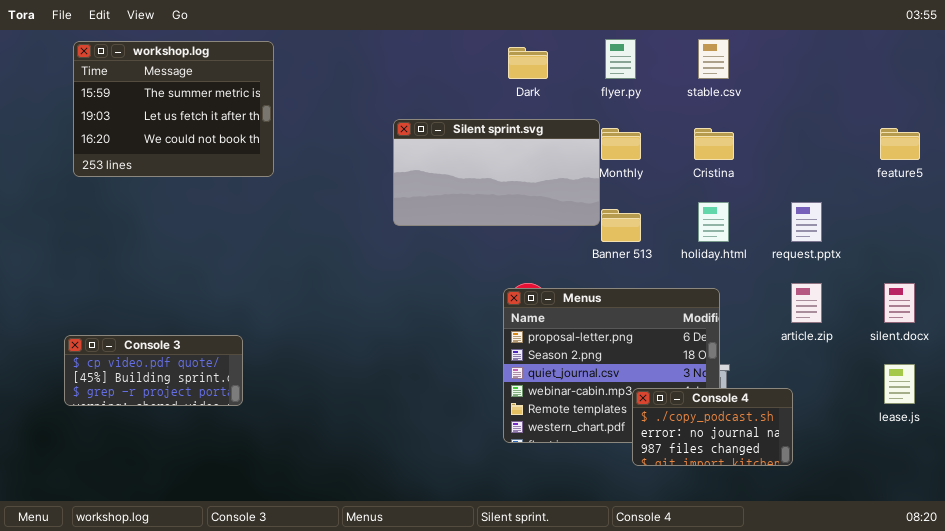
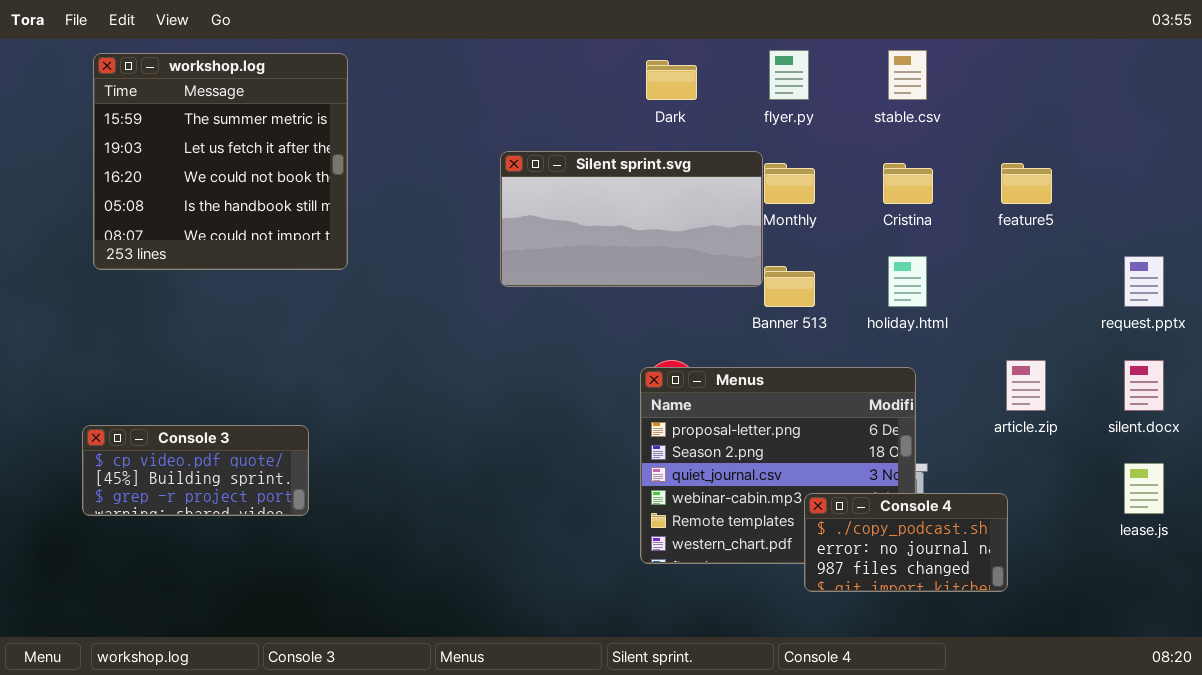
workshop.log: [73,41,274,177] -> [93,53,348,270], resized
feature5: [880,128,920,160] -> [1001,163,1052,204], moved
request.pptx: [791,202,822,242] -> [1124,256,1164,307], moved

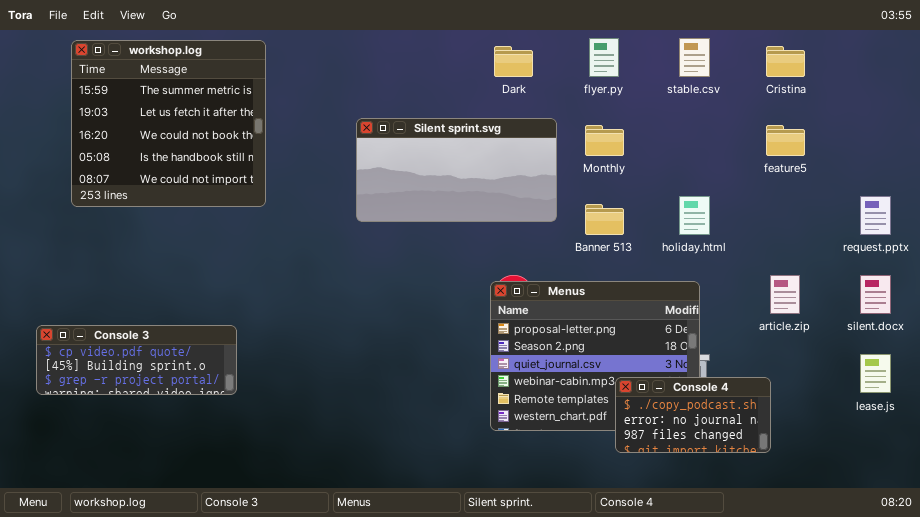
Silent sprint.svg: [500,151,763,287] -> [356,118,557,222], moved
Cristina: [883,163,933,204] -> [766,46,805,77], moved
Console 3: [82,425,309,516] -> [36,325,237,395], resized

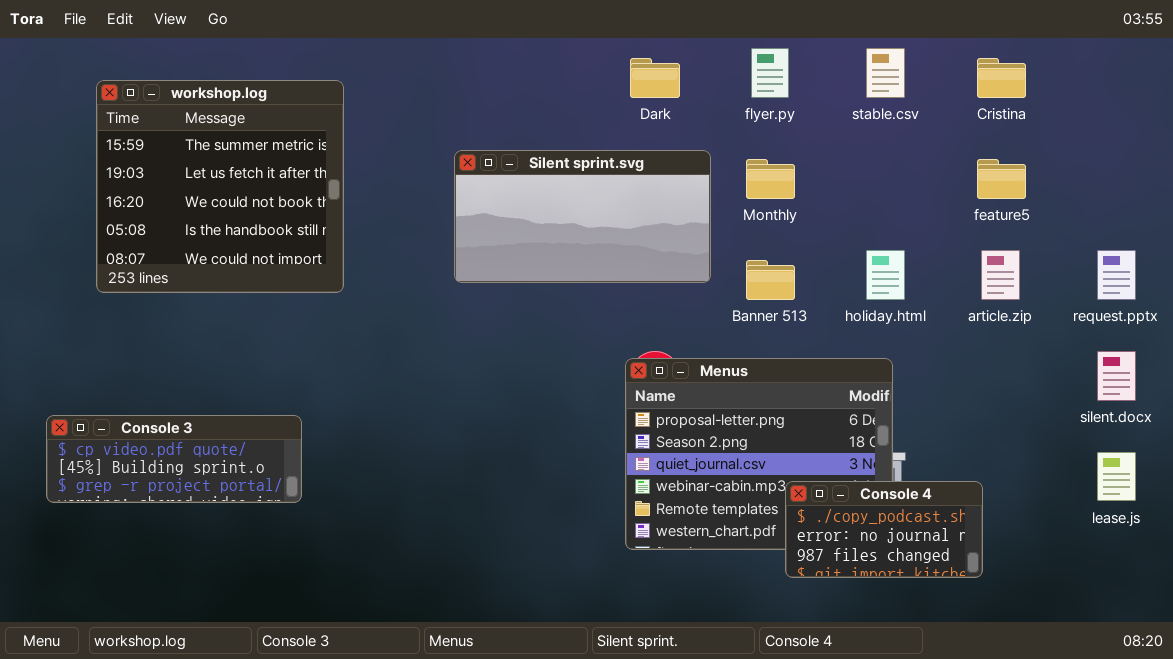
workshop.log: [71,40,266,207] -> [96,80,344,293], moved
article.zip: [770,275,800,314] -> [981,250,1020,300], moved

